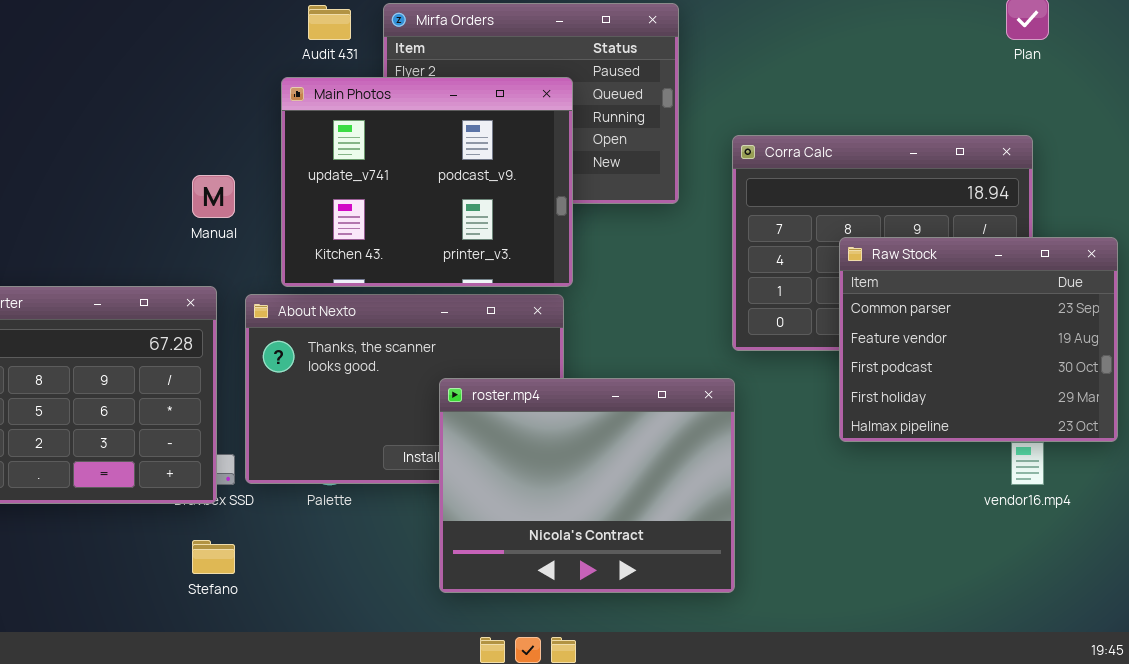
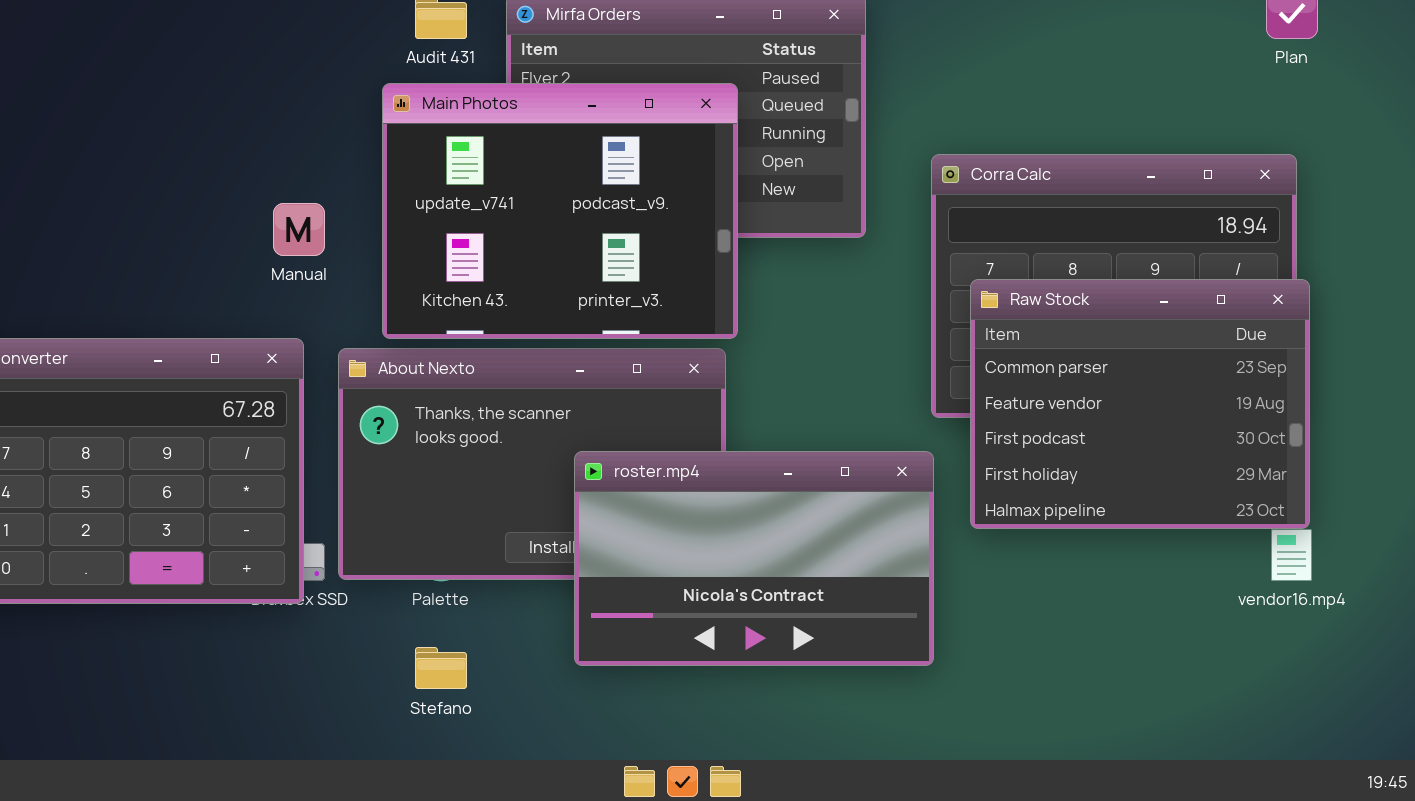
Raw Stock: [839,237,1118,442] -> [970,279,1310,529], moved
roster.mp4: [439,378,735,593] -> [574,451,934,666], resized
Stefano: [192,540,235,574] -> [415,647,467,689], moved

